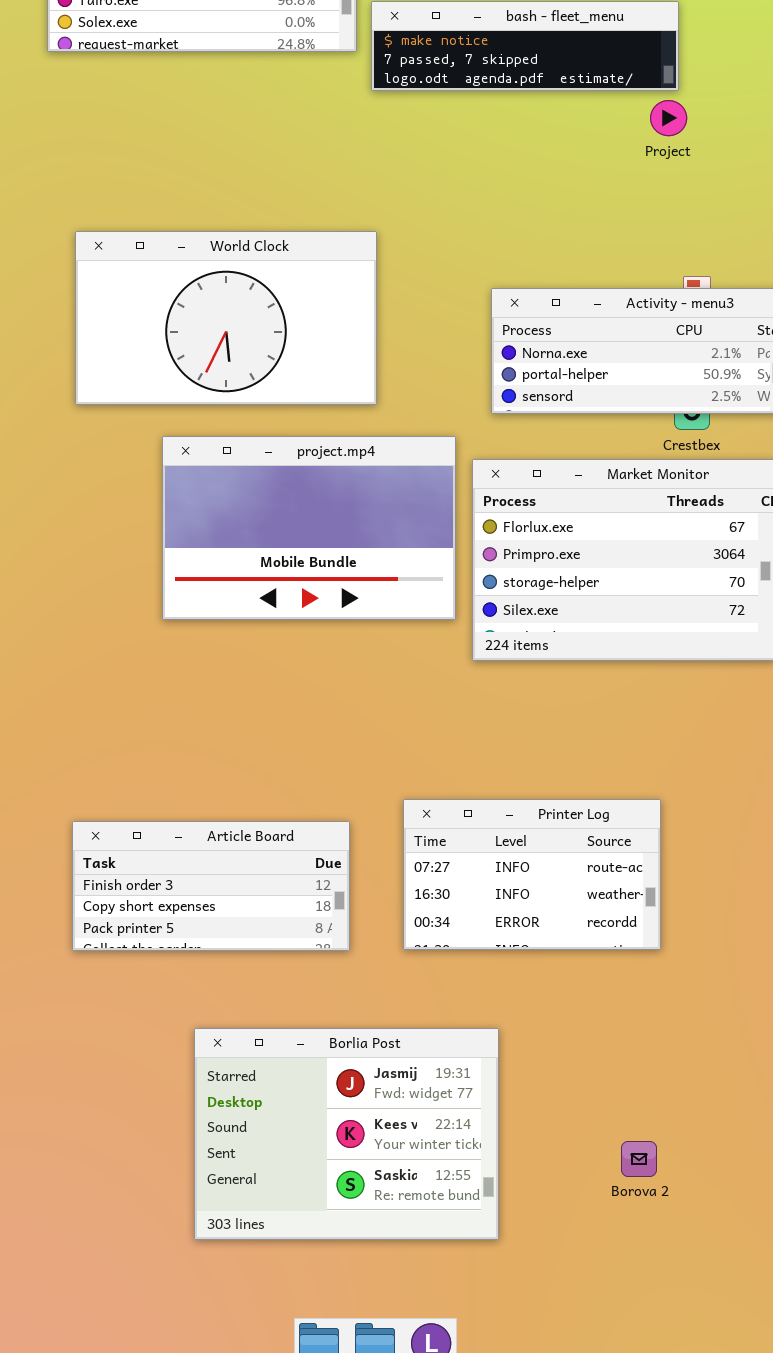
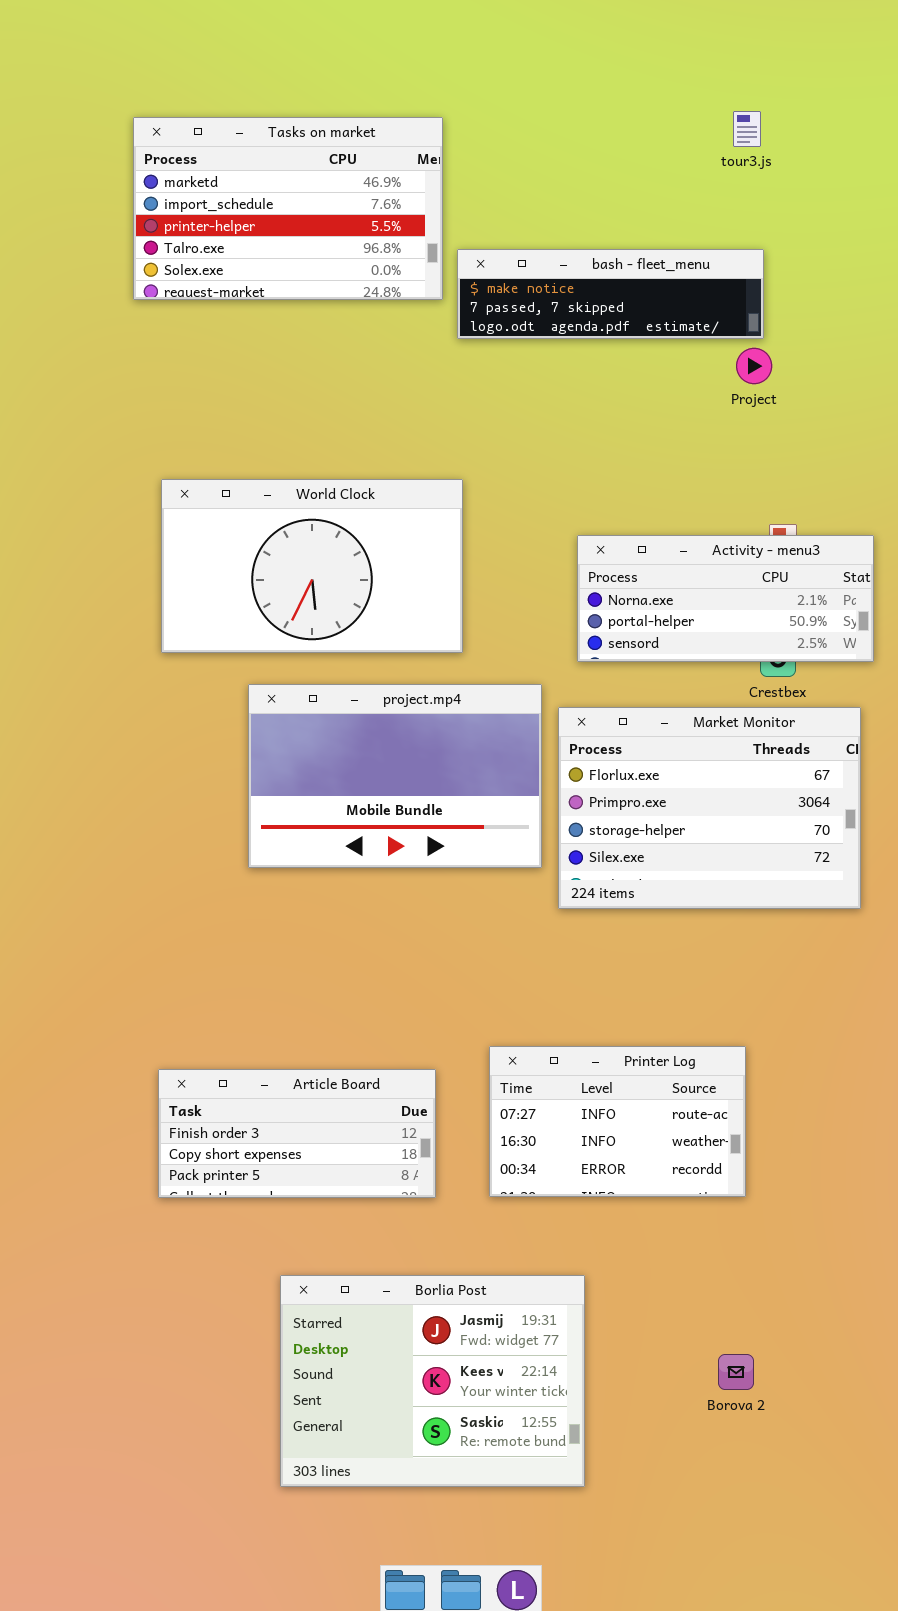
Borova 2: [621,1141,657,1177] -> [718,1354,754,1390], moved

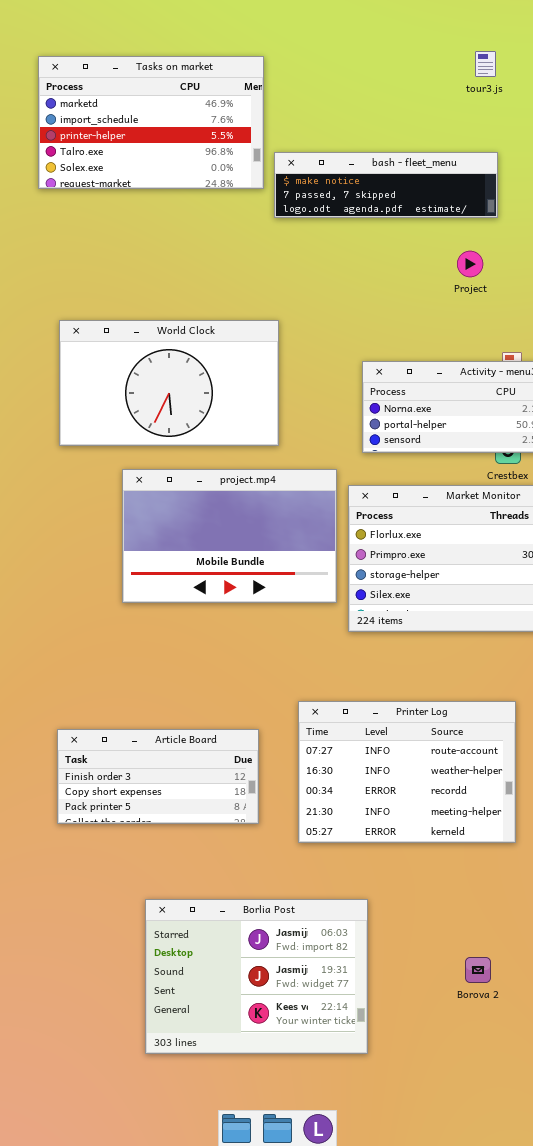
Project: [736,348,772,384] -> [457,251,483,277], moved
Printer Log: [489,1046,746,1197] -> [298,701,516,843], resized
Article Board: [158,1069,436,1198] -> [57,729,259,824], moved
Borlia Post: [280,1275,585,1487] -> [145,899,368,1054], scrolled up 1 row

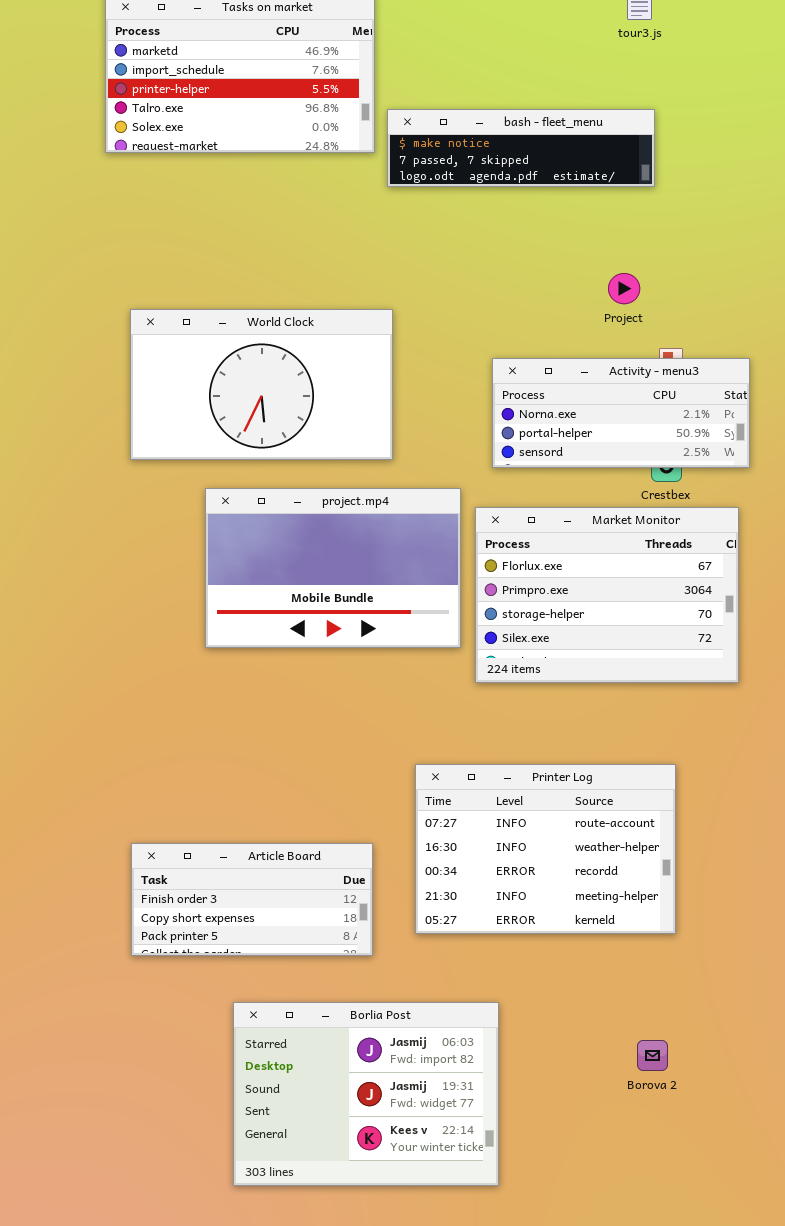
Project: [457,251,483,277] -> [608,273,640,304], moved
Article Board: [57,729,259,824] -> [131,843,373,956], moved
Borova 2: [465,957,491,983] -> [637,1040,668,1071], moved

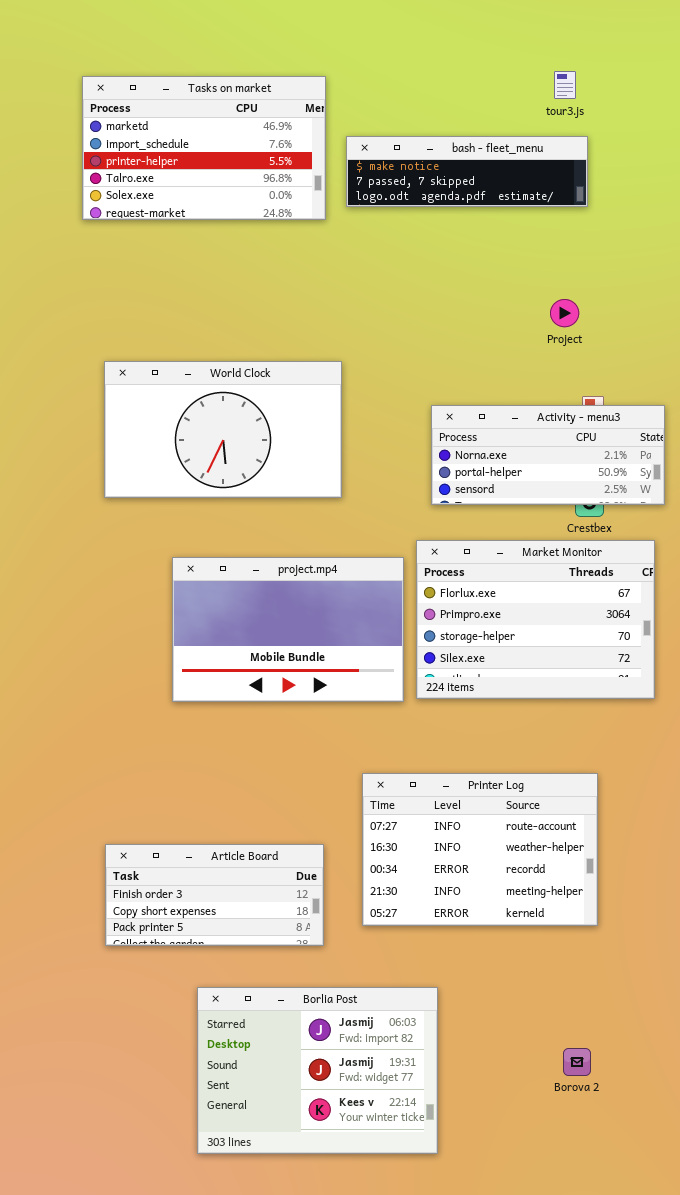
bash - fleet_menu: [387,109,655,187] -> [346,136,588,207], moved
Project: [608,273,640,304] -> [550,299,579,327], moved
project.mp4: [205,488,461,648] -> [172,557,404,702], moved
Borova 2: [637,1040,668,1071] -> [563,1048,591,1076], moved

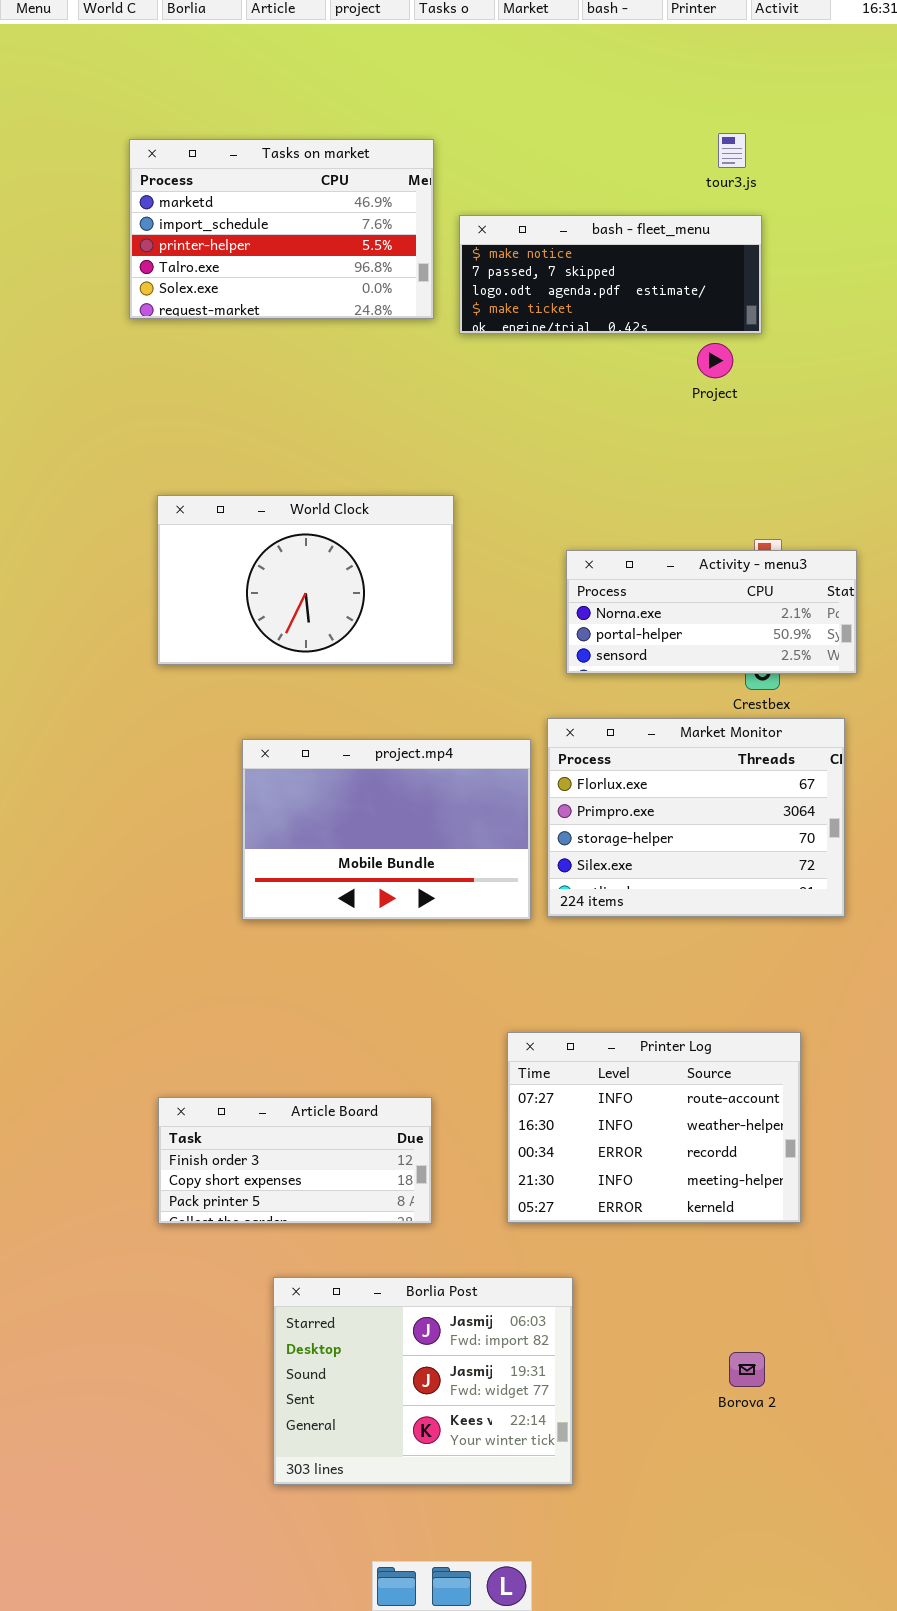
bash - fleet_menu: [346,136,588,207] -> [459,215,762,334], resized
Project: [550,299,579,327] -> [697,343,733,378], moved
Printer Log: [362,773,598,926] -> [507,1032,801,1223], moved

